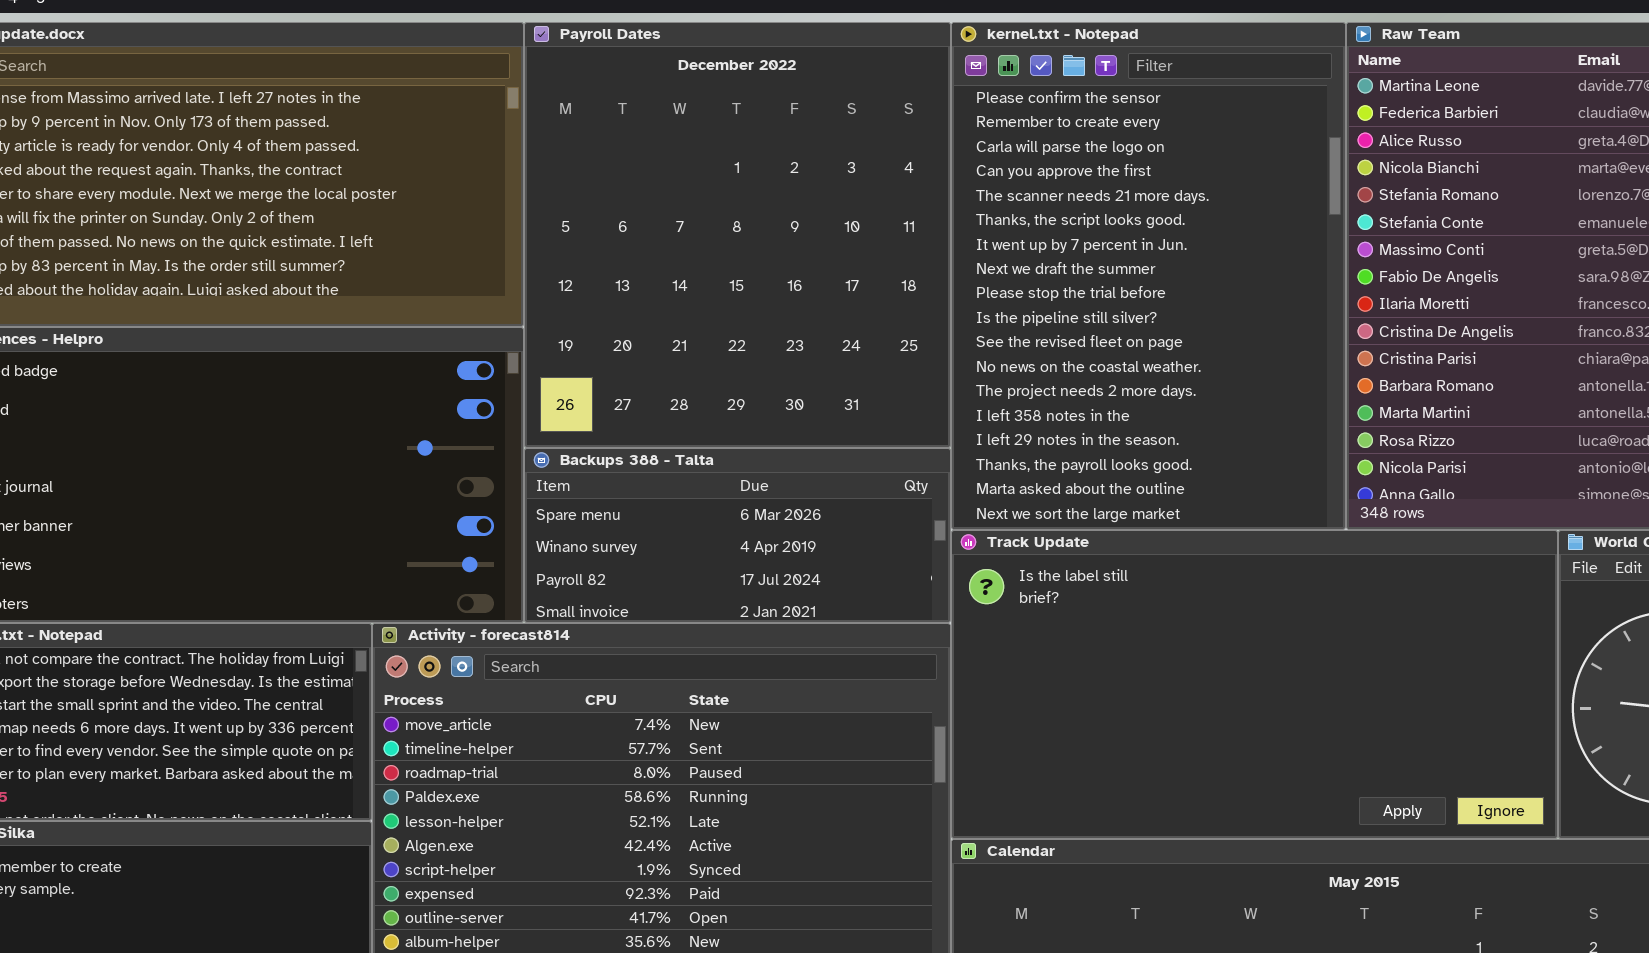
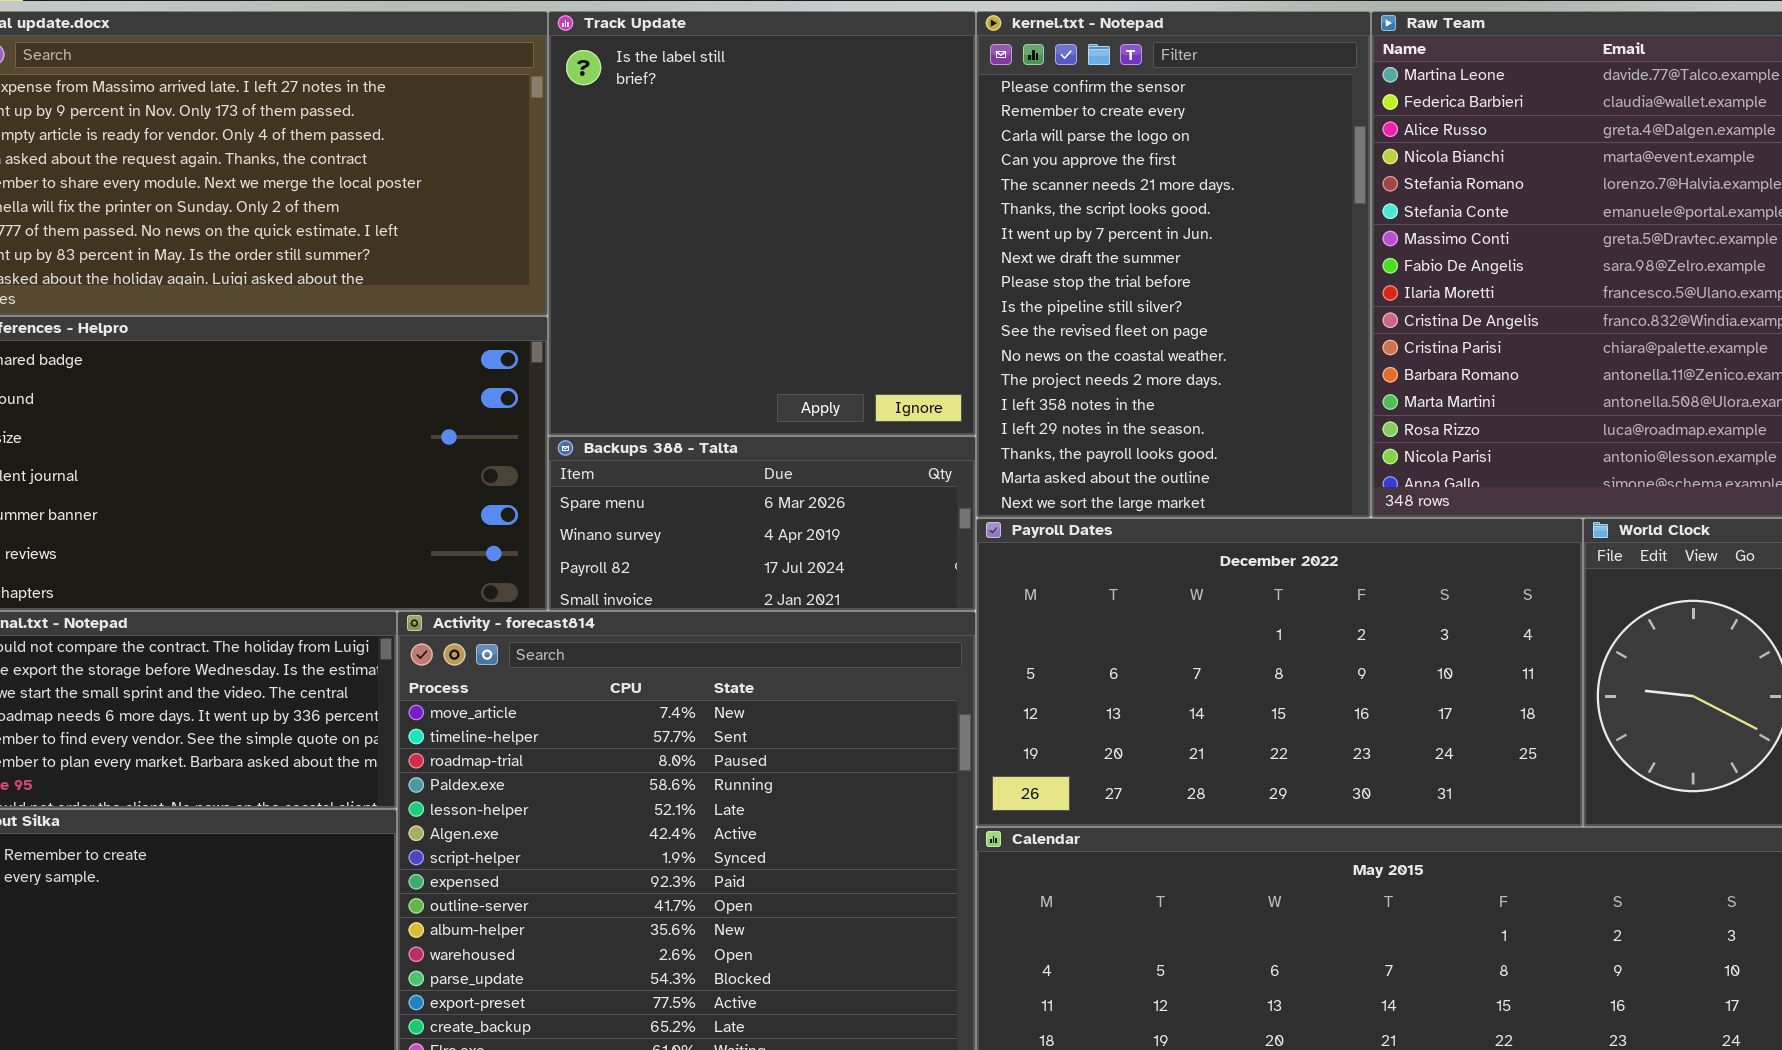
Payroll Dates: [524,22,951,448] -> [976,518,1583,827], moved, resized
Track Update: [951,530,1558,839] -> [548,11,976,436], moved, resized

